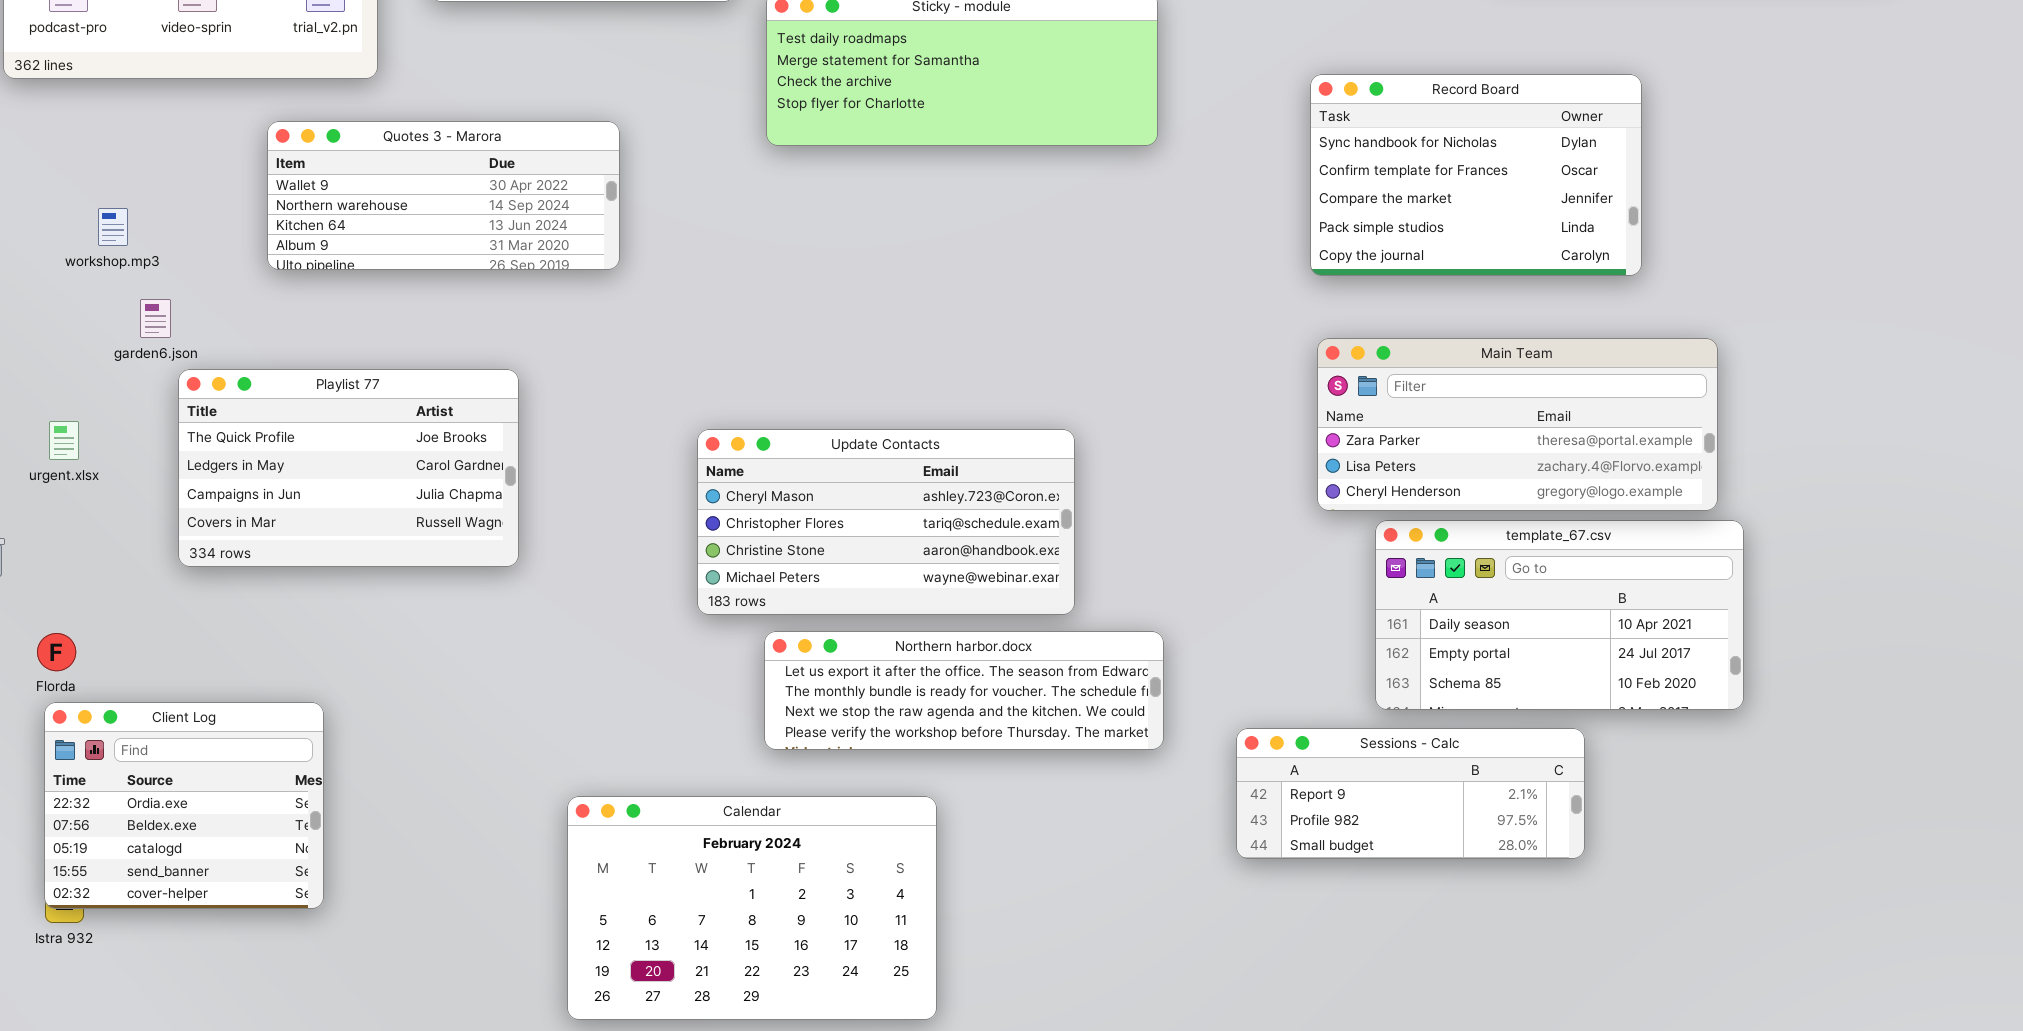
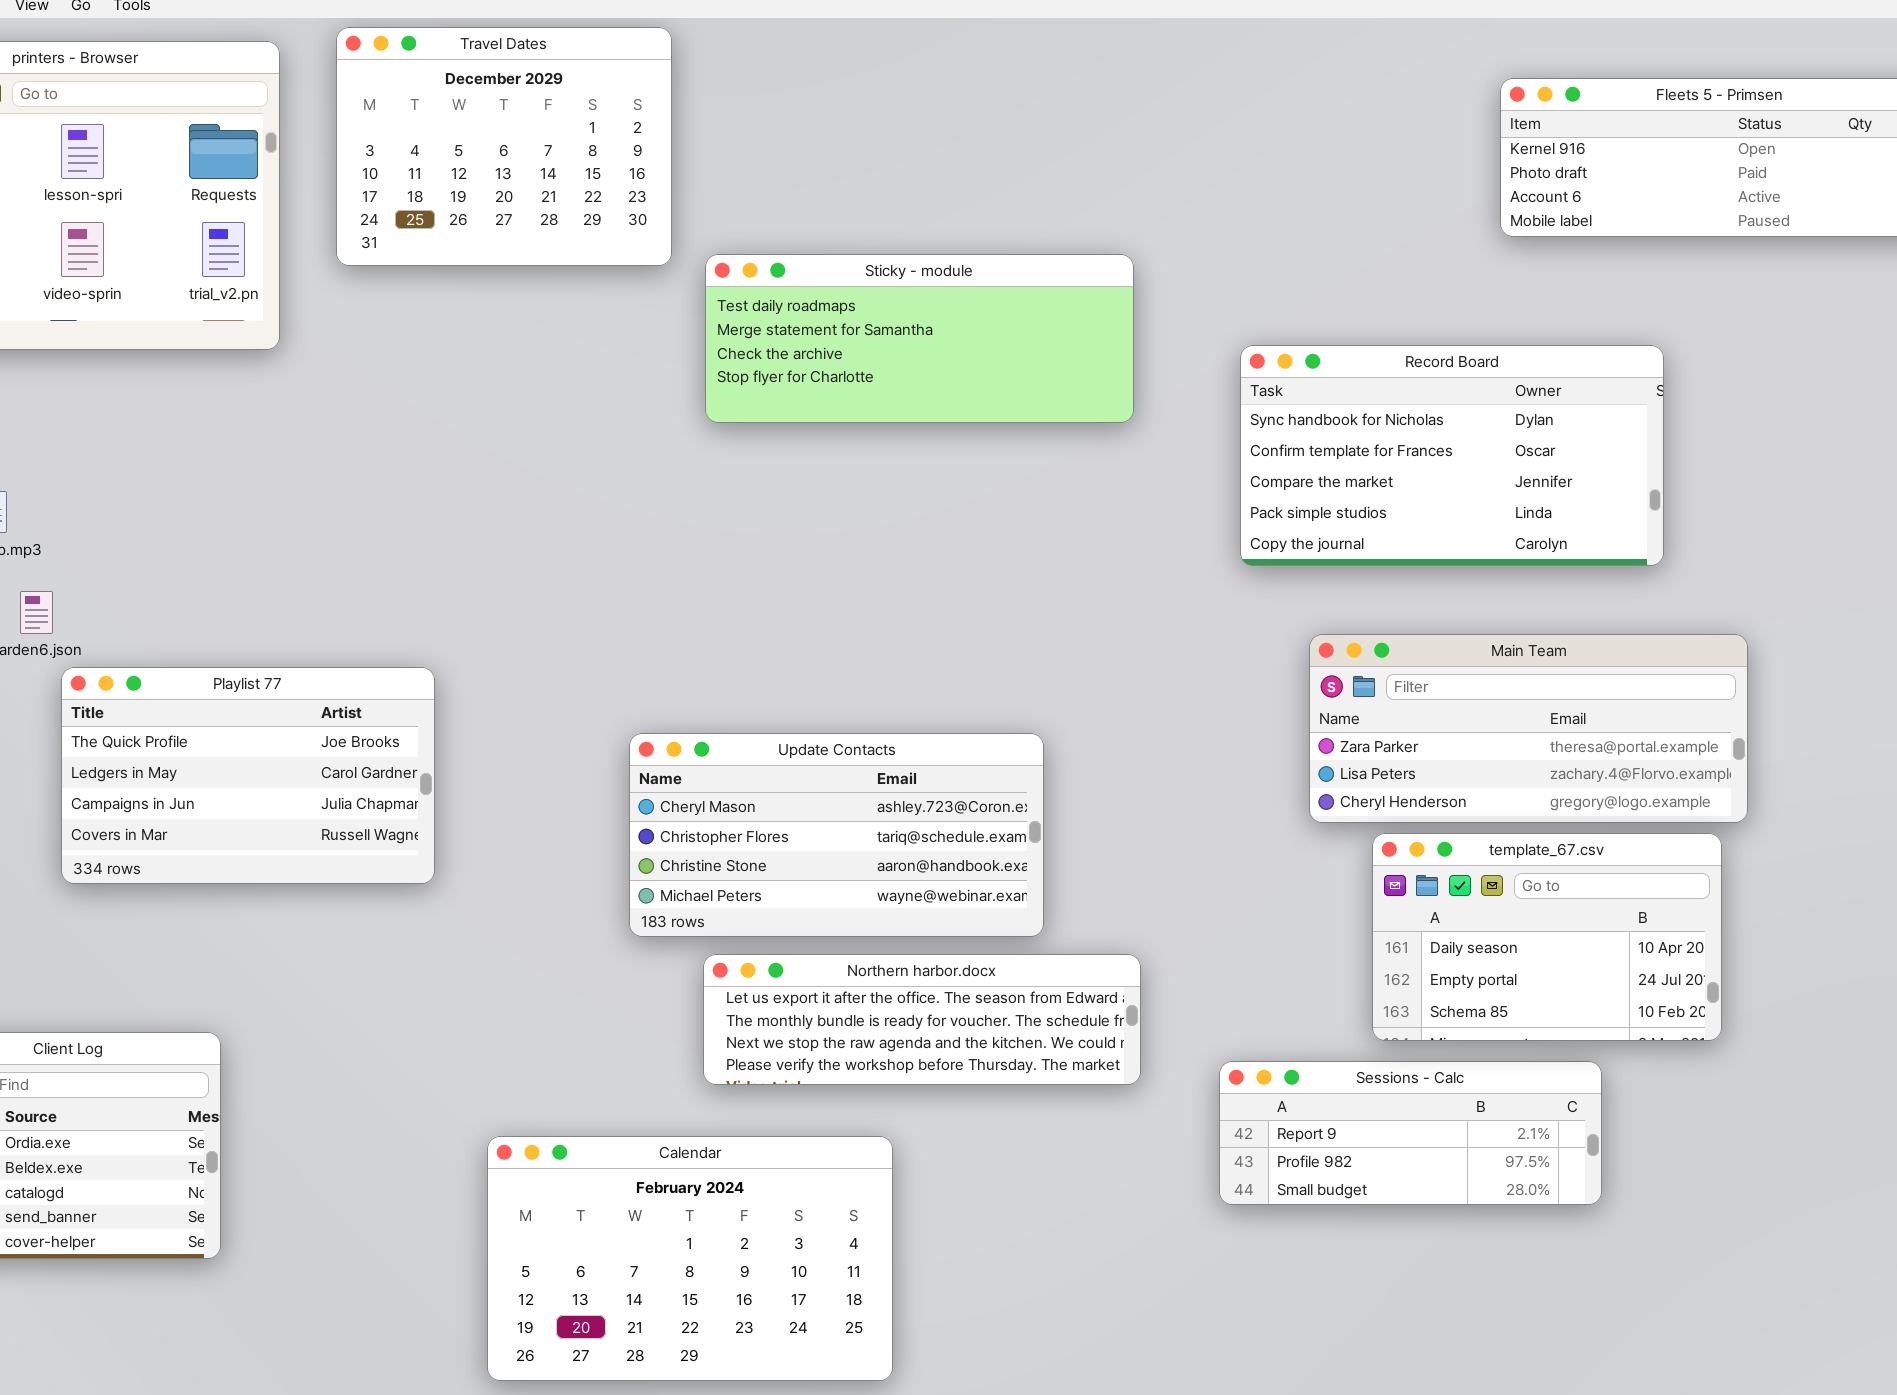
Record Board: [1310,74,1642,276] -> [1240,345,1664,566], resized
Quotes 3 - Marora: [267,121,620,270] -> none, closed
template_67.csv: [1375,520,1744,710] -> [1372,833,1722,1041], resized

